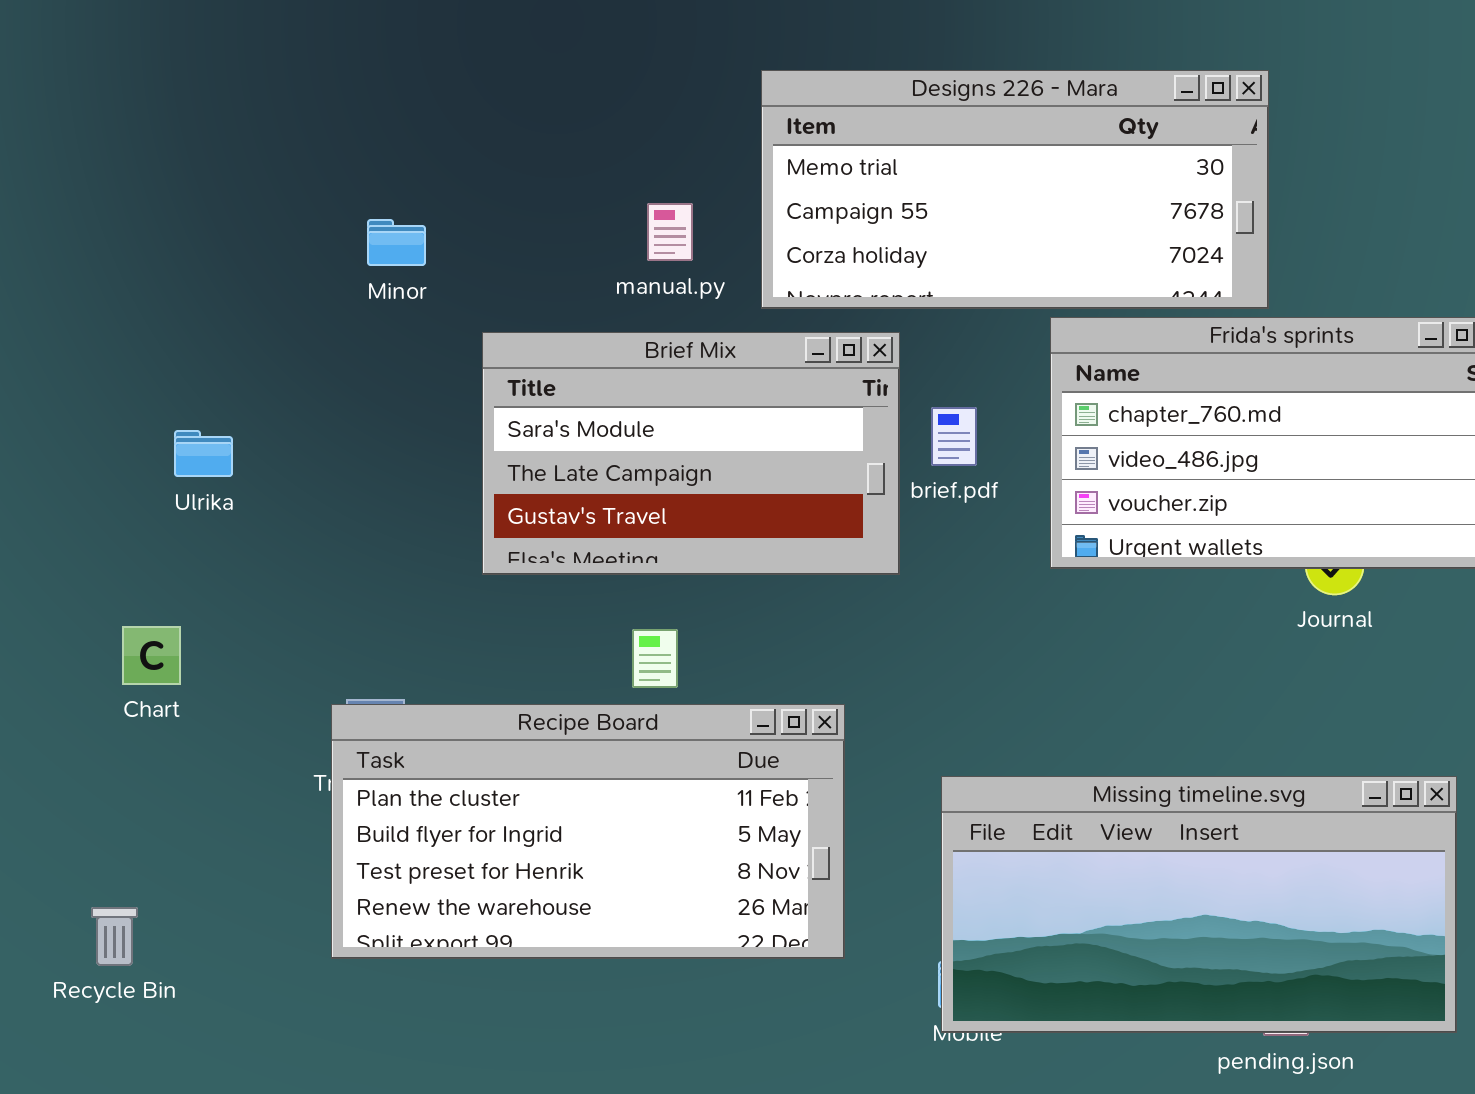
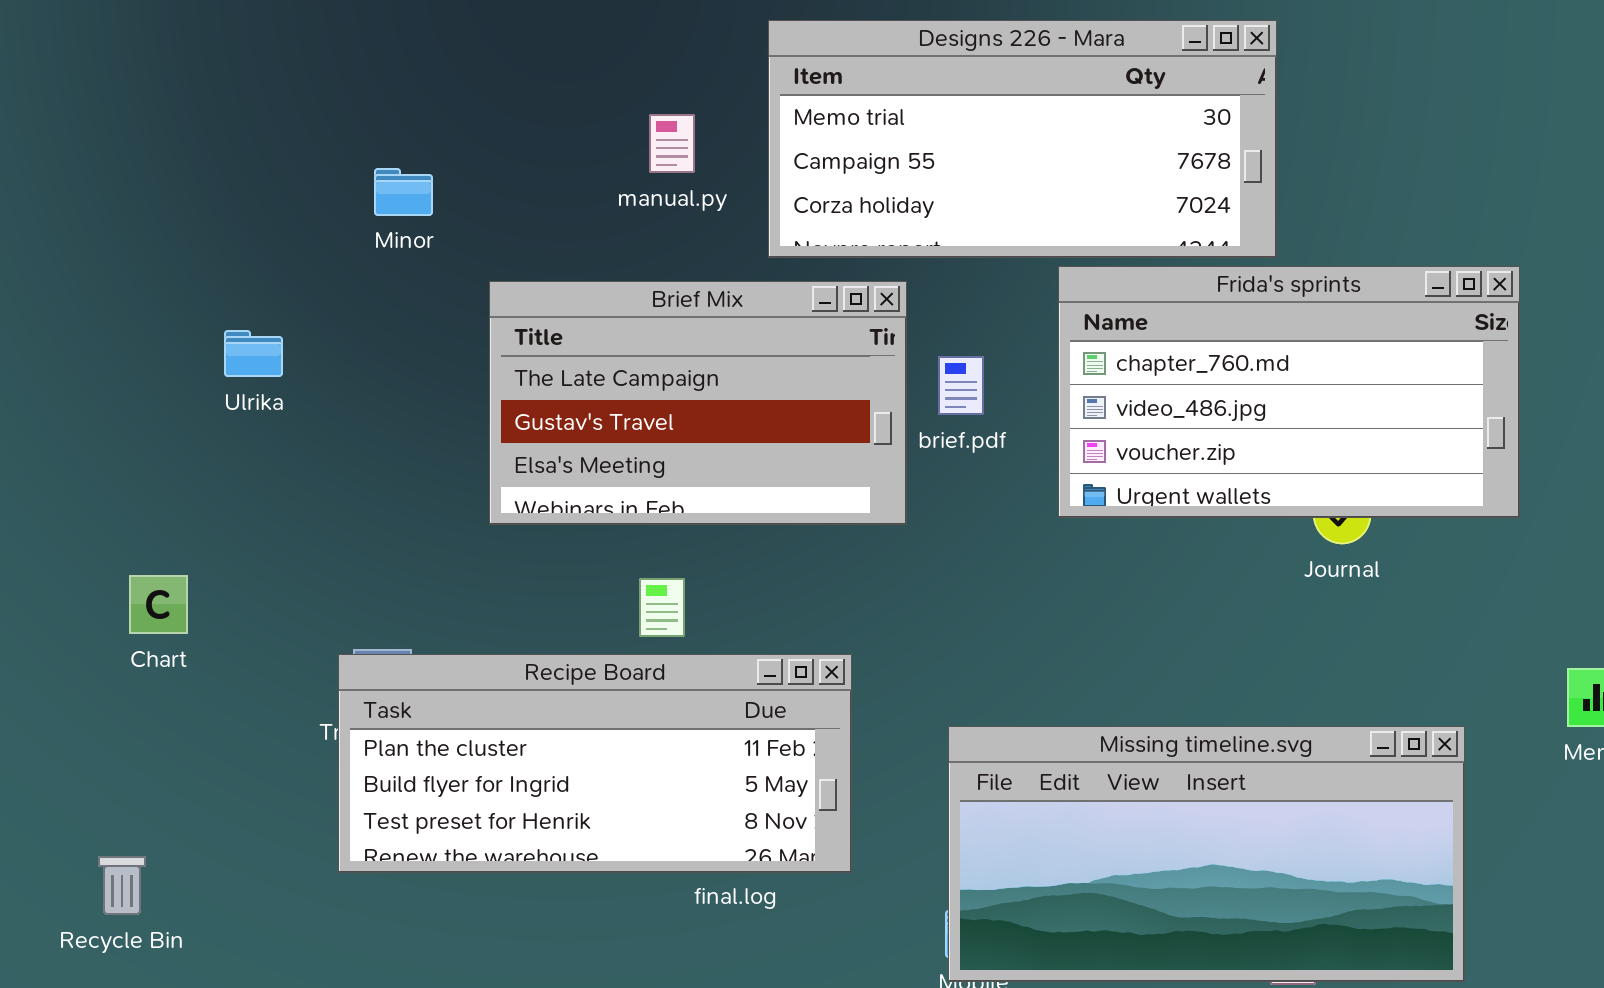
manual.py: [647,203,693,261] -> [649,114,695,173], moved
Brief Mix: [482,332,900,575] -> [489,281,907,525], scrolled down 1 row
Ulrika: [174,430,233,477] -> [224,330,283,377], moved
Recipe Board: [331,704,845,959] -> [338,654,852,873], resized

